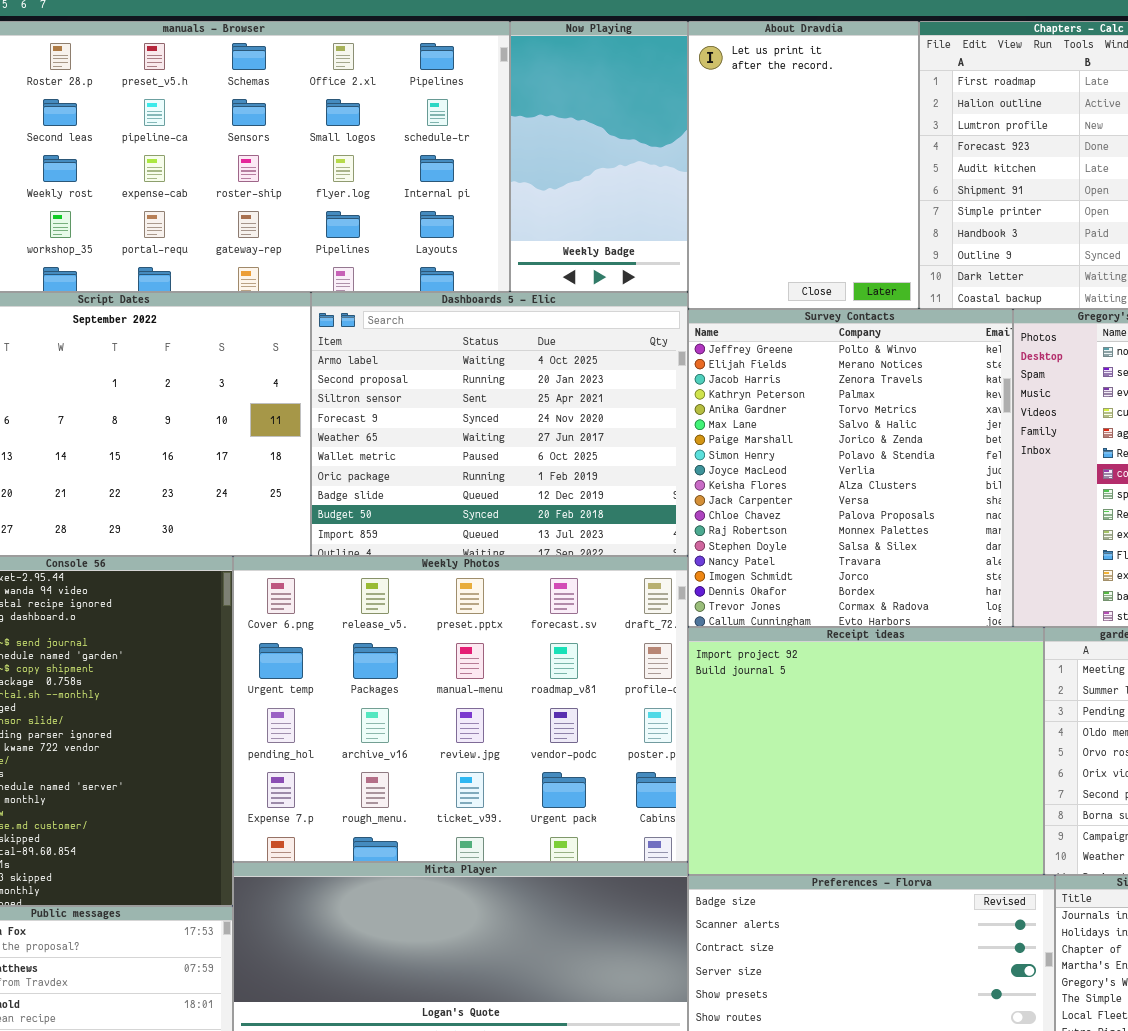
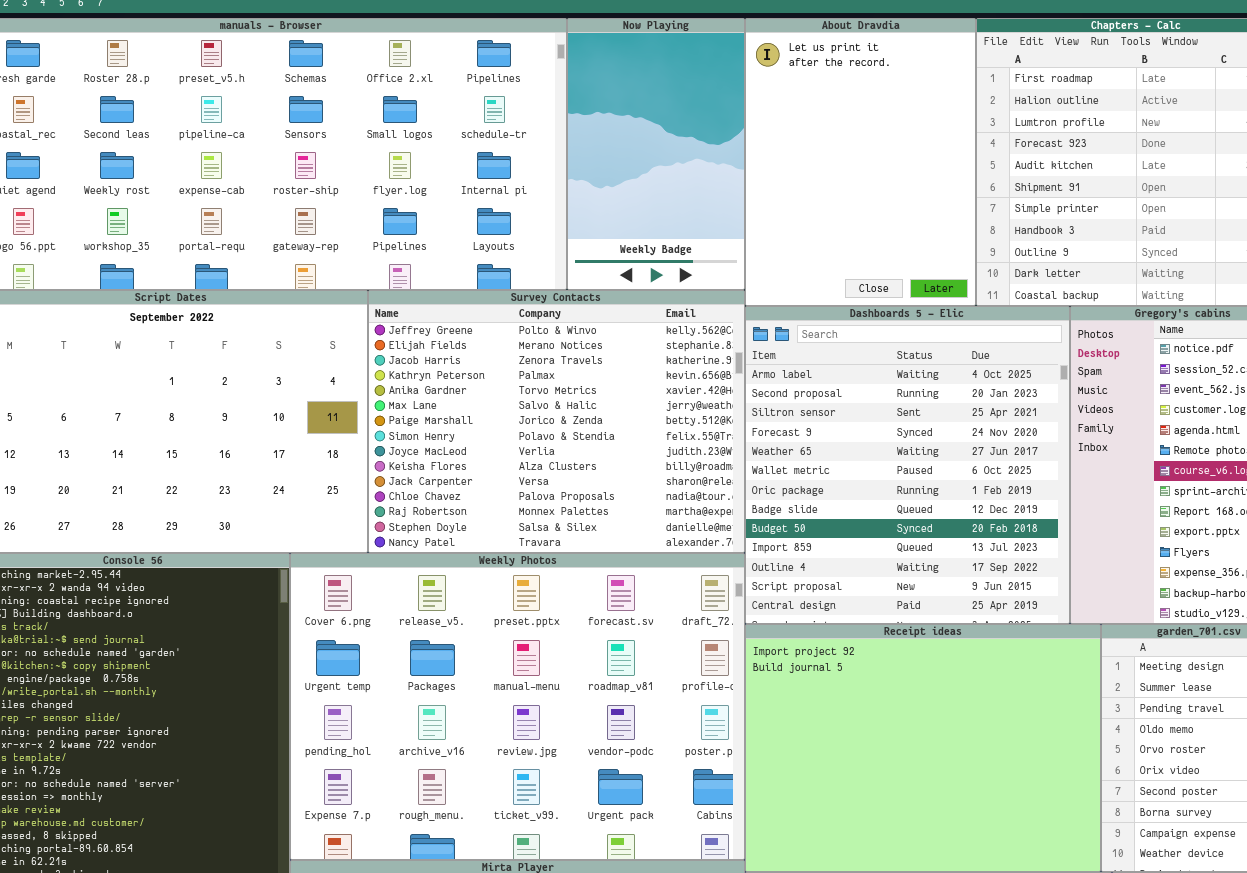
Dashboards 5 - Elic: [311,292,688,556] -> [745,306,1070,624], moved, resized
Survey Contacts: [688,309,1013,627] -> [368,290,745,553], moved, resized

